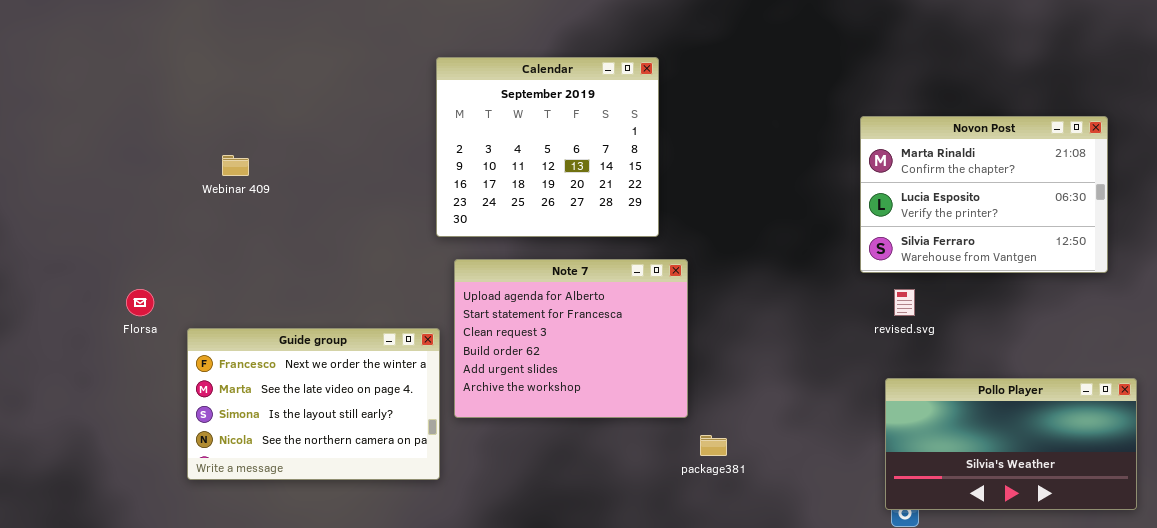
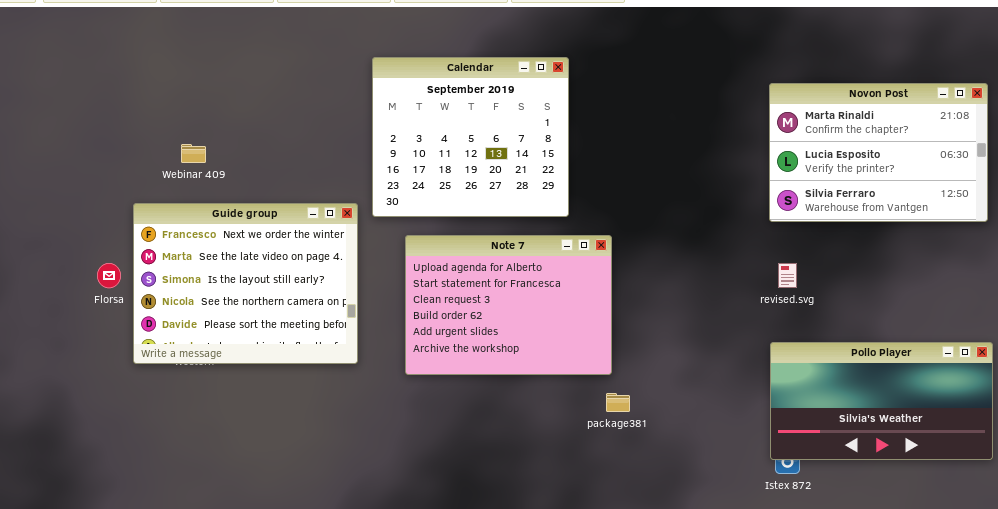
Novon Post: [860,116,1108,273] -> [769,83,988,222], moved
Note 7: [454,259,688,418] -> [405,235,612,375], moved
Guide group: [187,328,440,480] -> [133,203,358,364], moved, resized

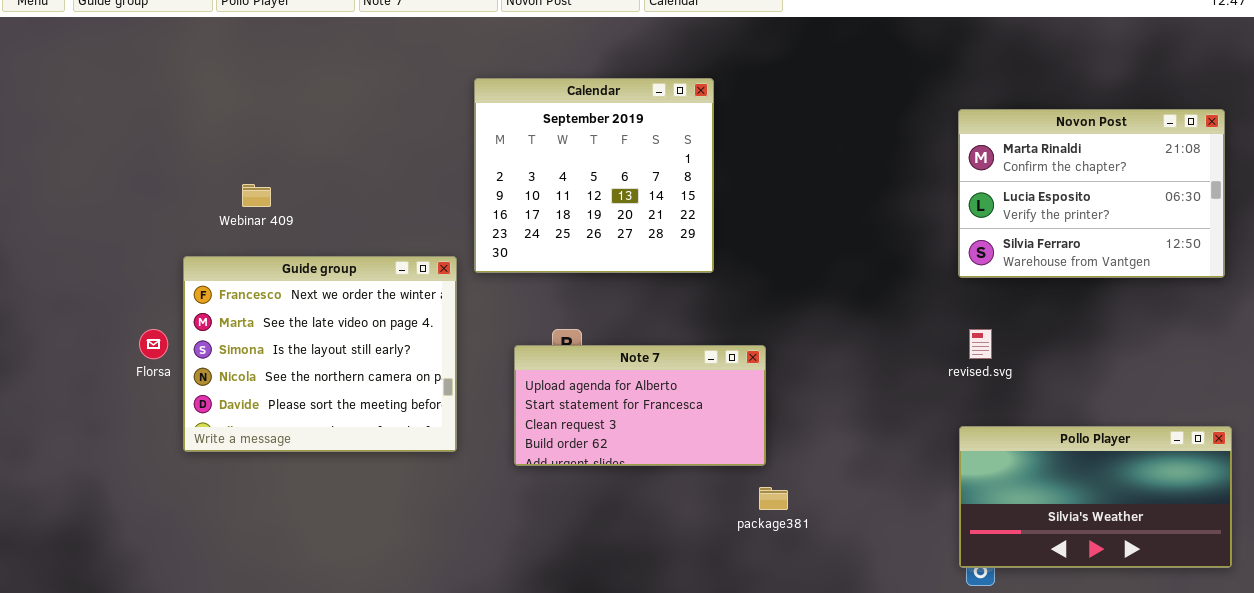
Note 7: [405,235,612,375] -> [514,345,766,466], resized

